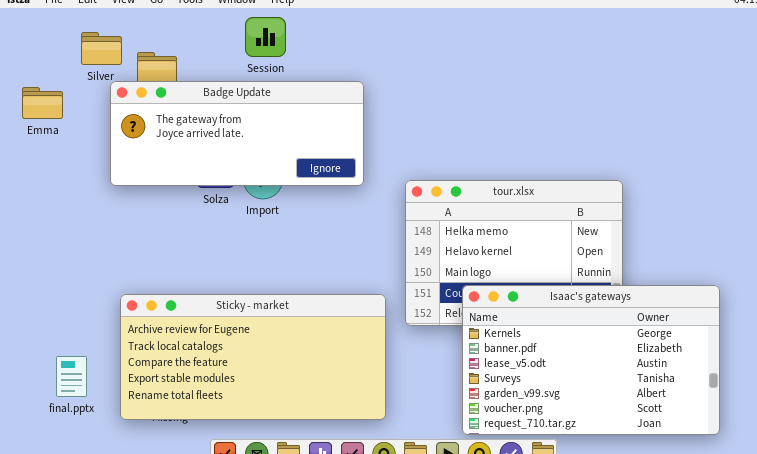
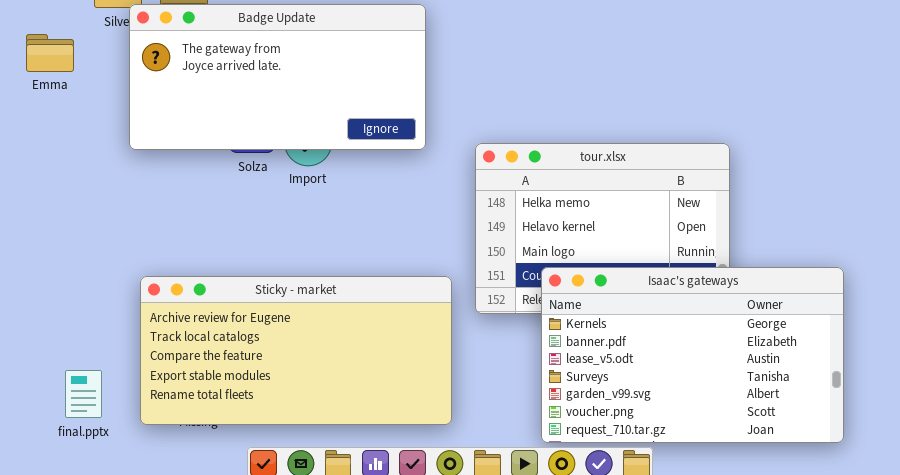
Badge Update: [110,81,364,186] -> [129,4,426,150], resized
final.pptx: [56,356,87,397] -> [65,370,102,418], moved

